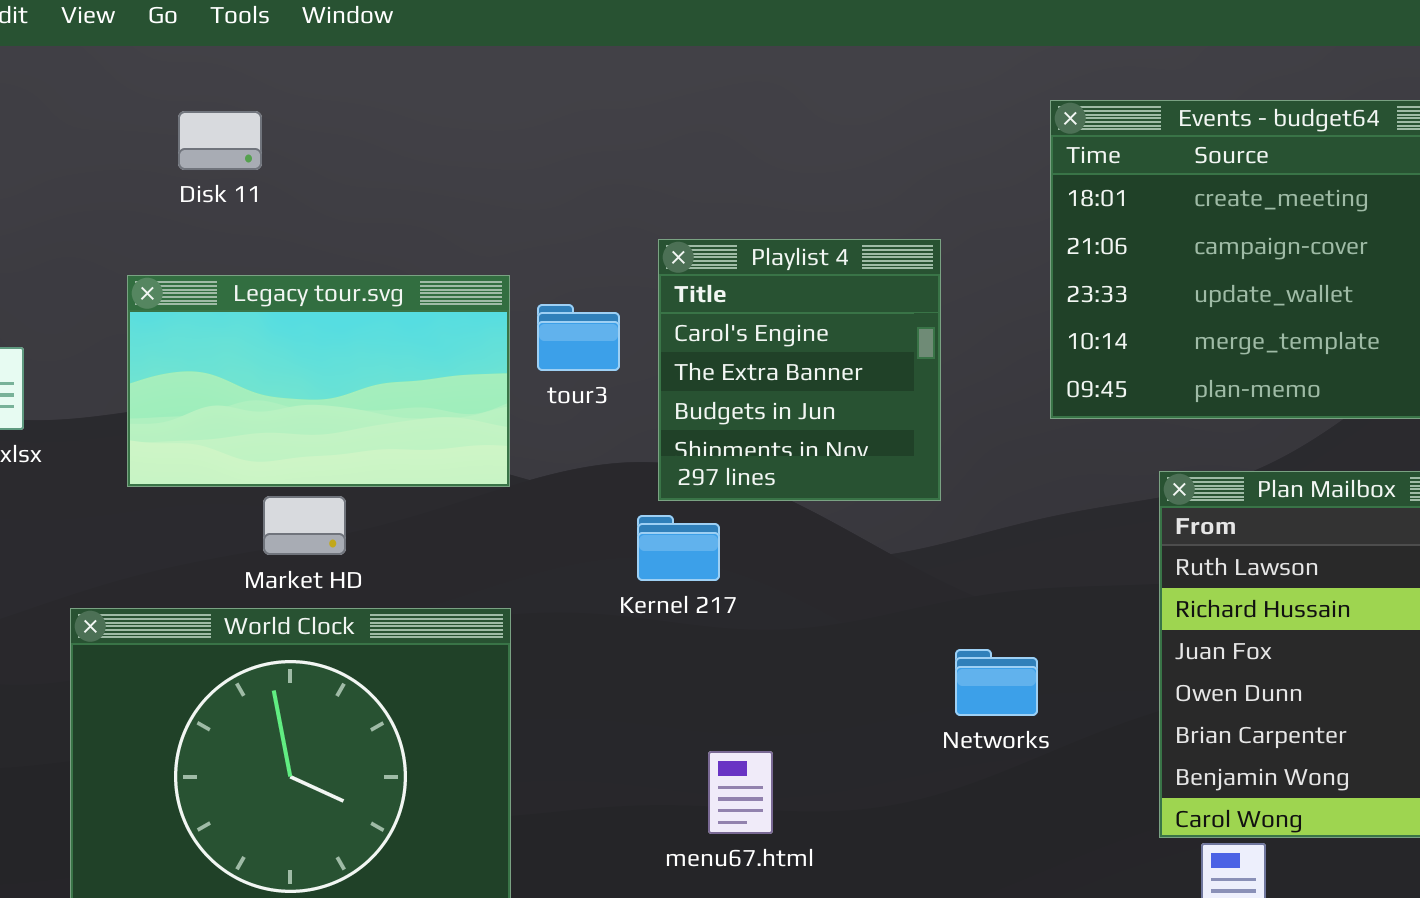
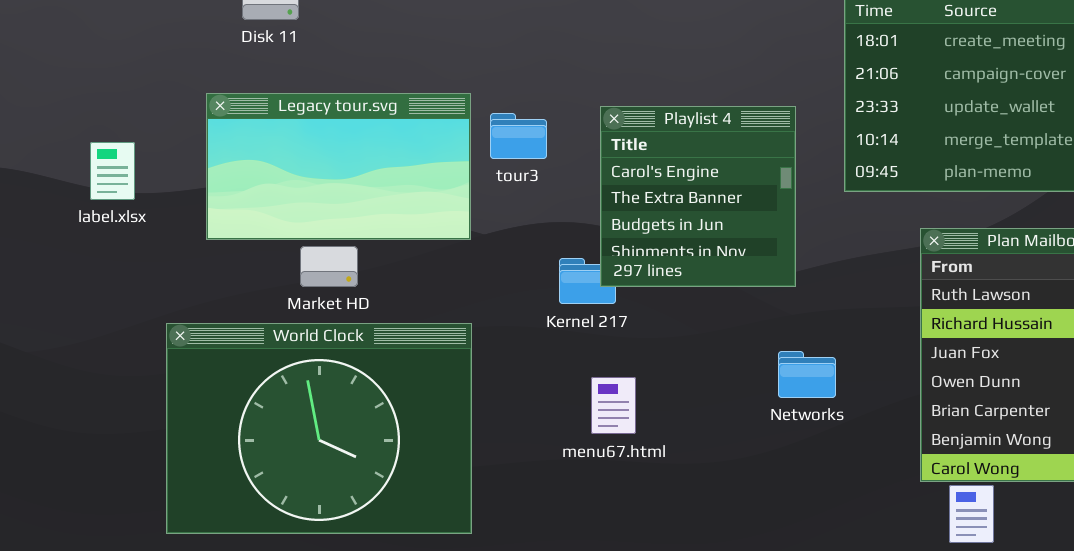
Playlist 4: [658,239,941,501] -> [600,106,796,287], moved
menu67.html: [708,751,773,834] -> [591,377,636,434], moved

